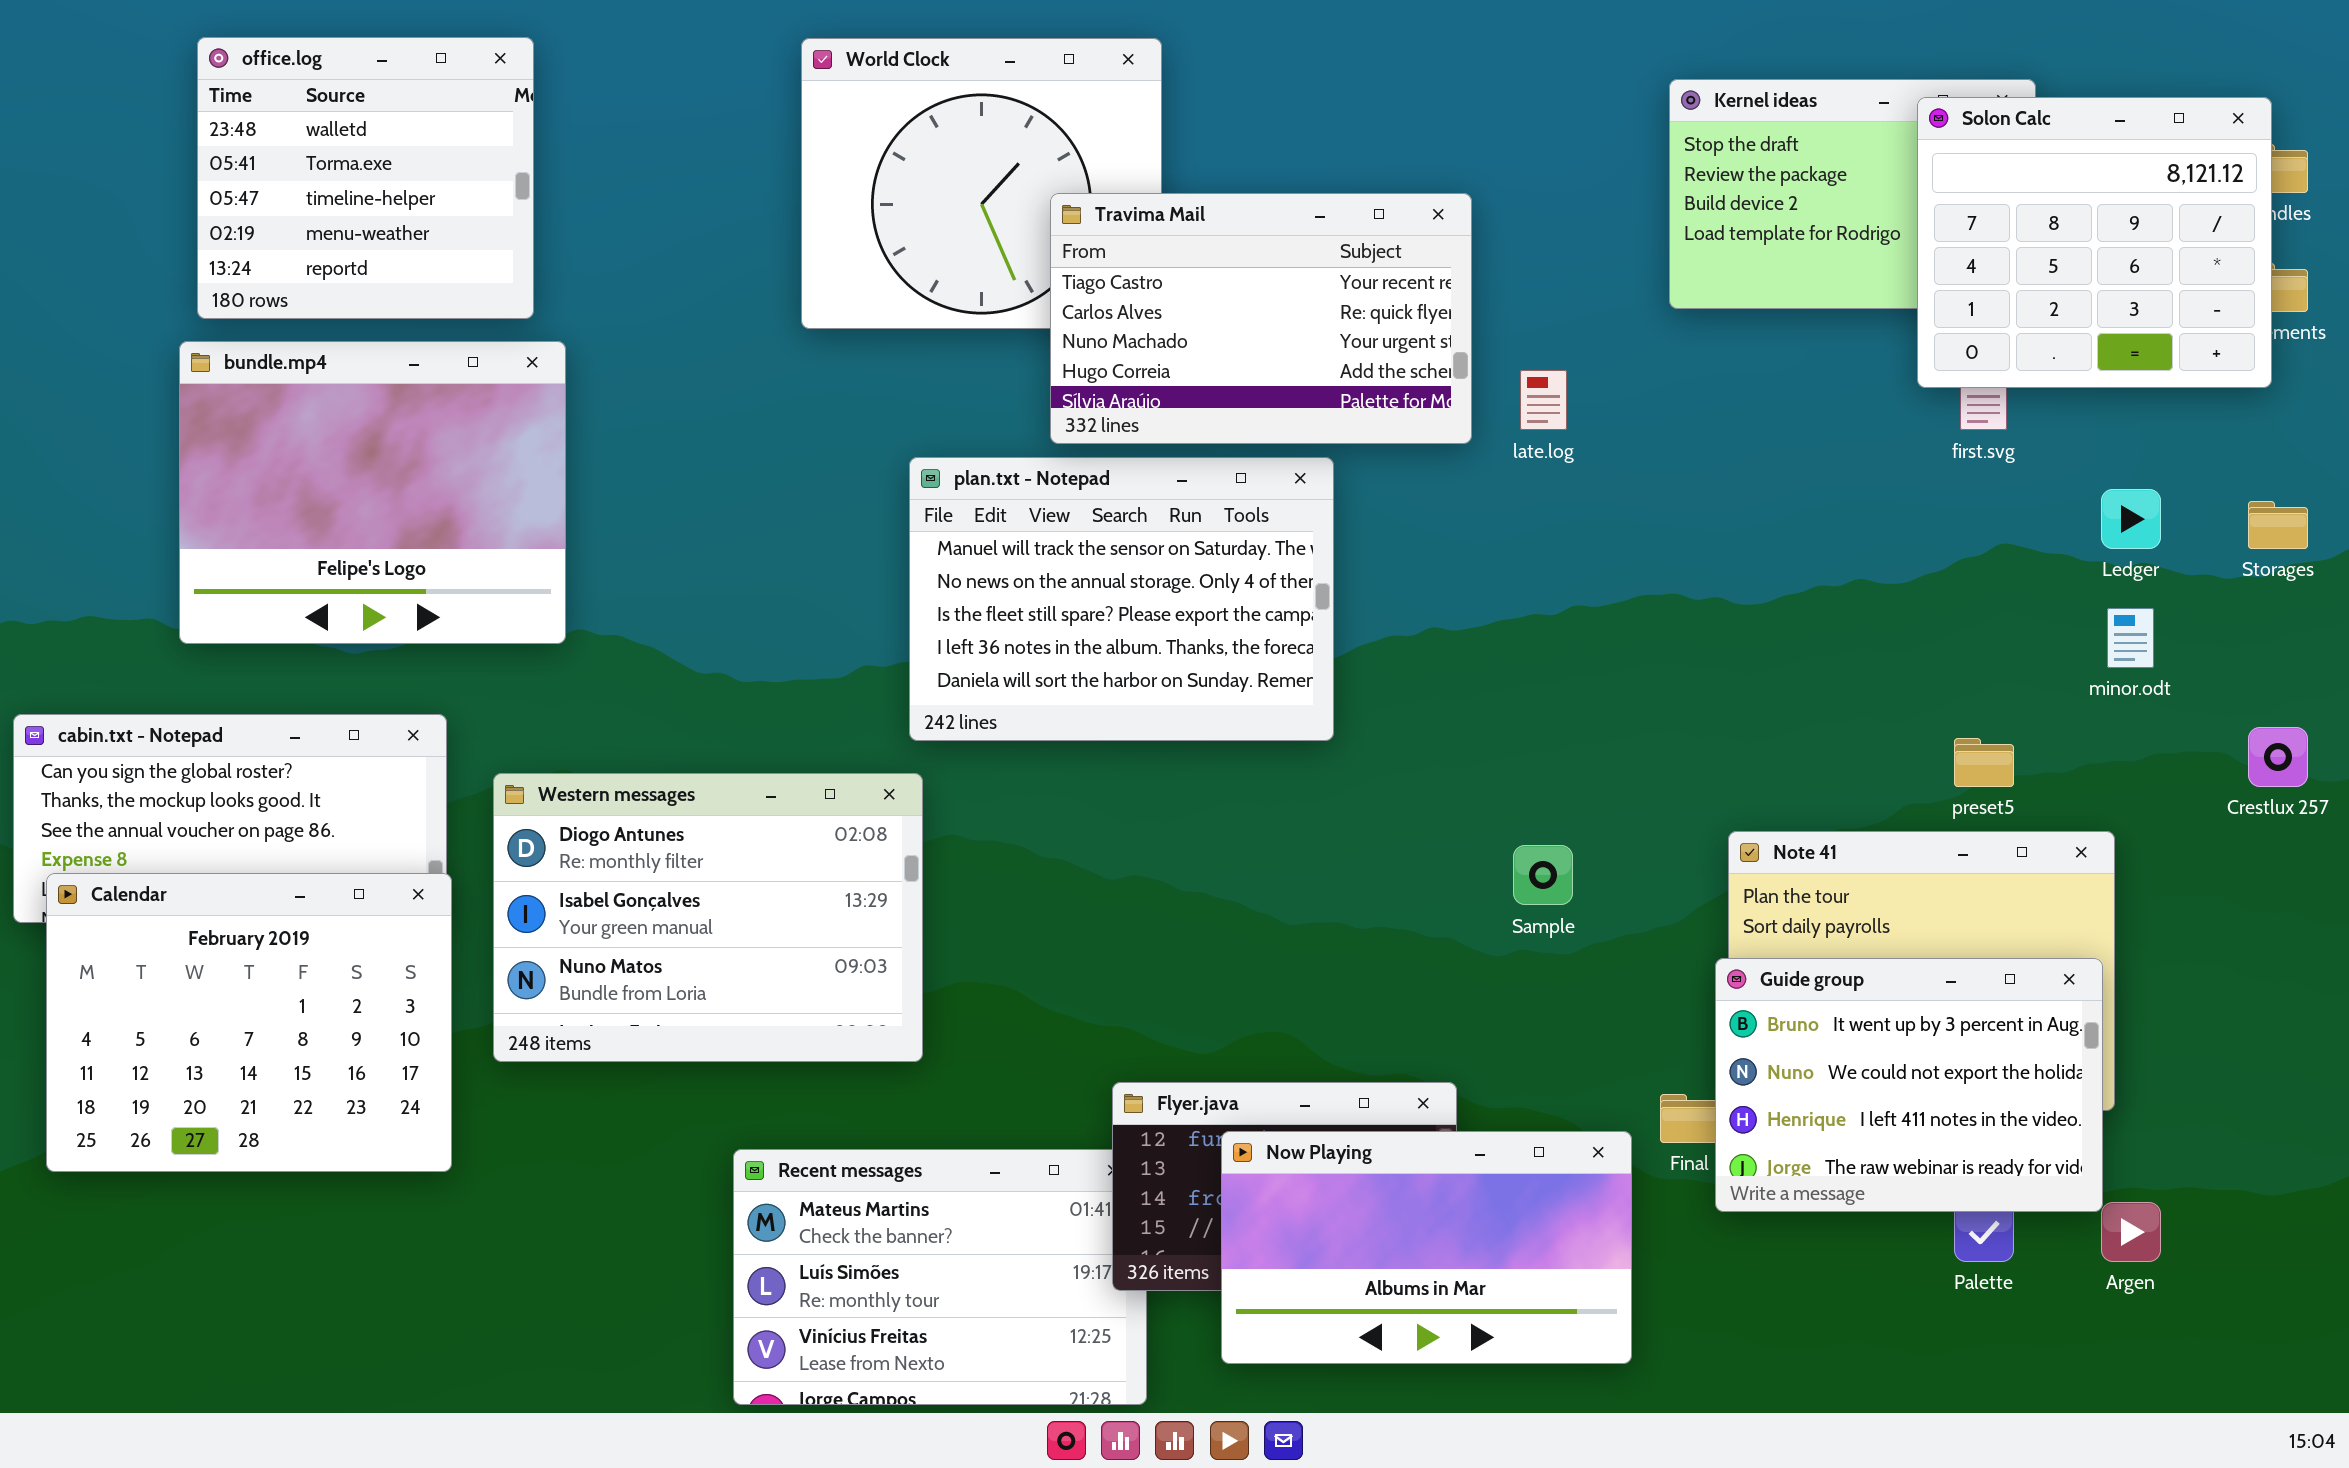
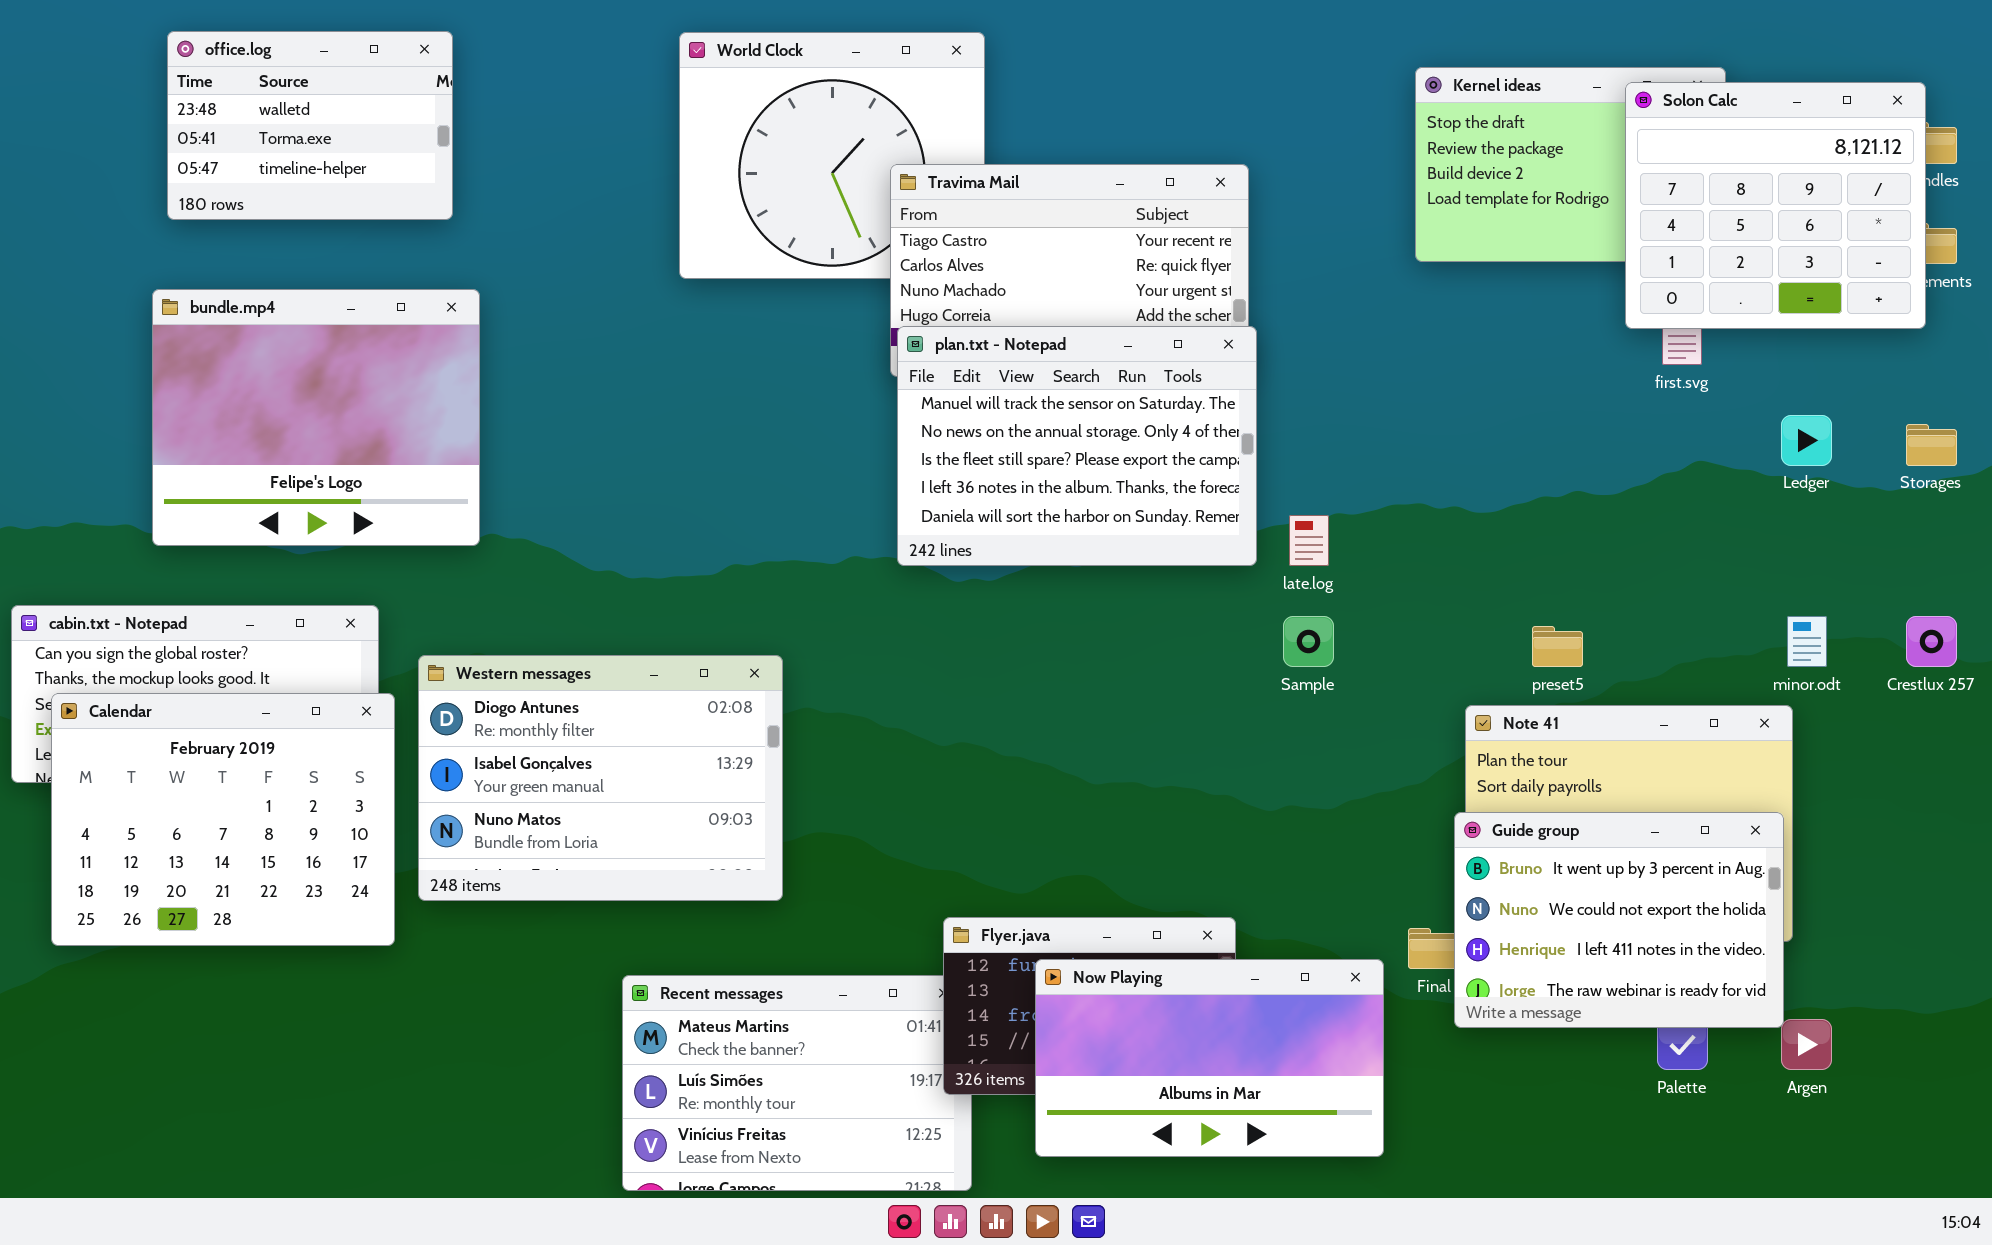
office.log: [197,37,534,319] -> [167,31,453,220], resized
late.log: [1520,370,1567,430] -> [1289,515,1329,566], moved
plan.txt - Notepad: [909,457,1334,741] -> [897,326,1257,566], moved
minor.odt: [2107,608,2154,668] -> [1787,616,1827,667], moved
preset5: [1954,738,2014,787] -> [1532,626,1583,667], moved
Sample: [1513,845,1573,905] -> [1283,616,1334,667], moved
Calendar: [46,873,452,1172] -> [51,693,395,946], moved

